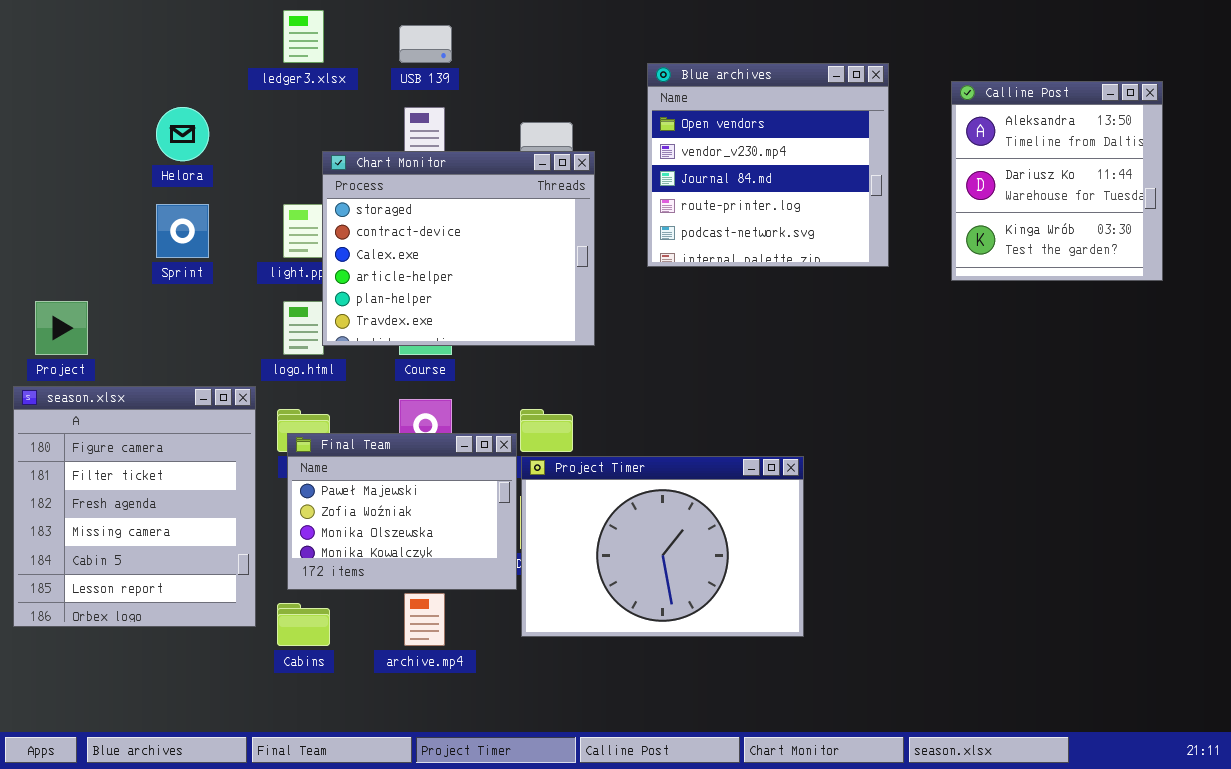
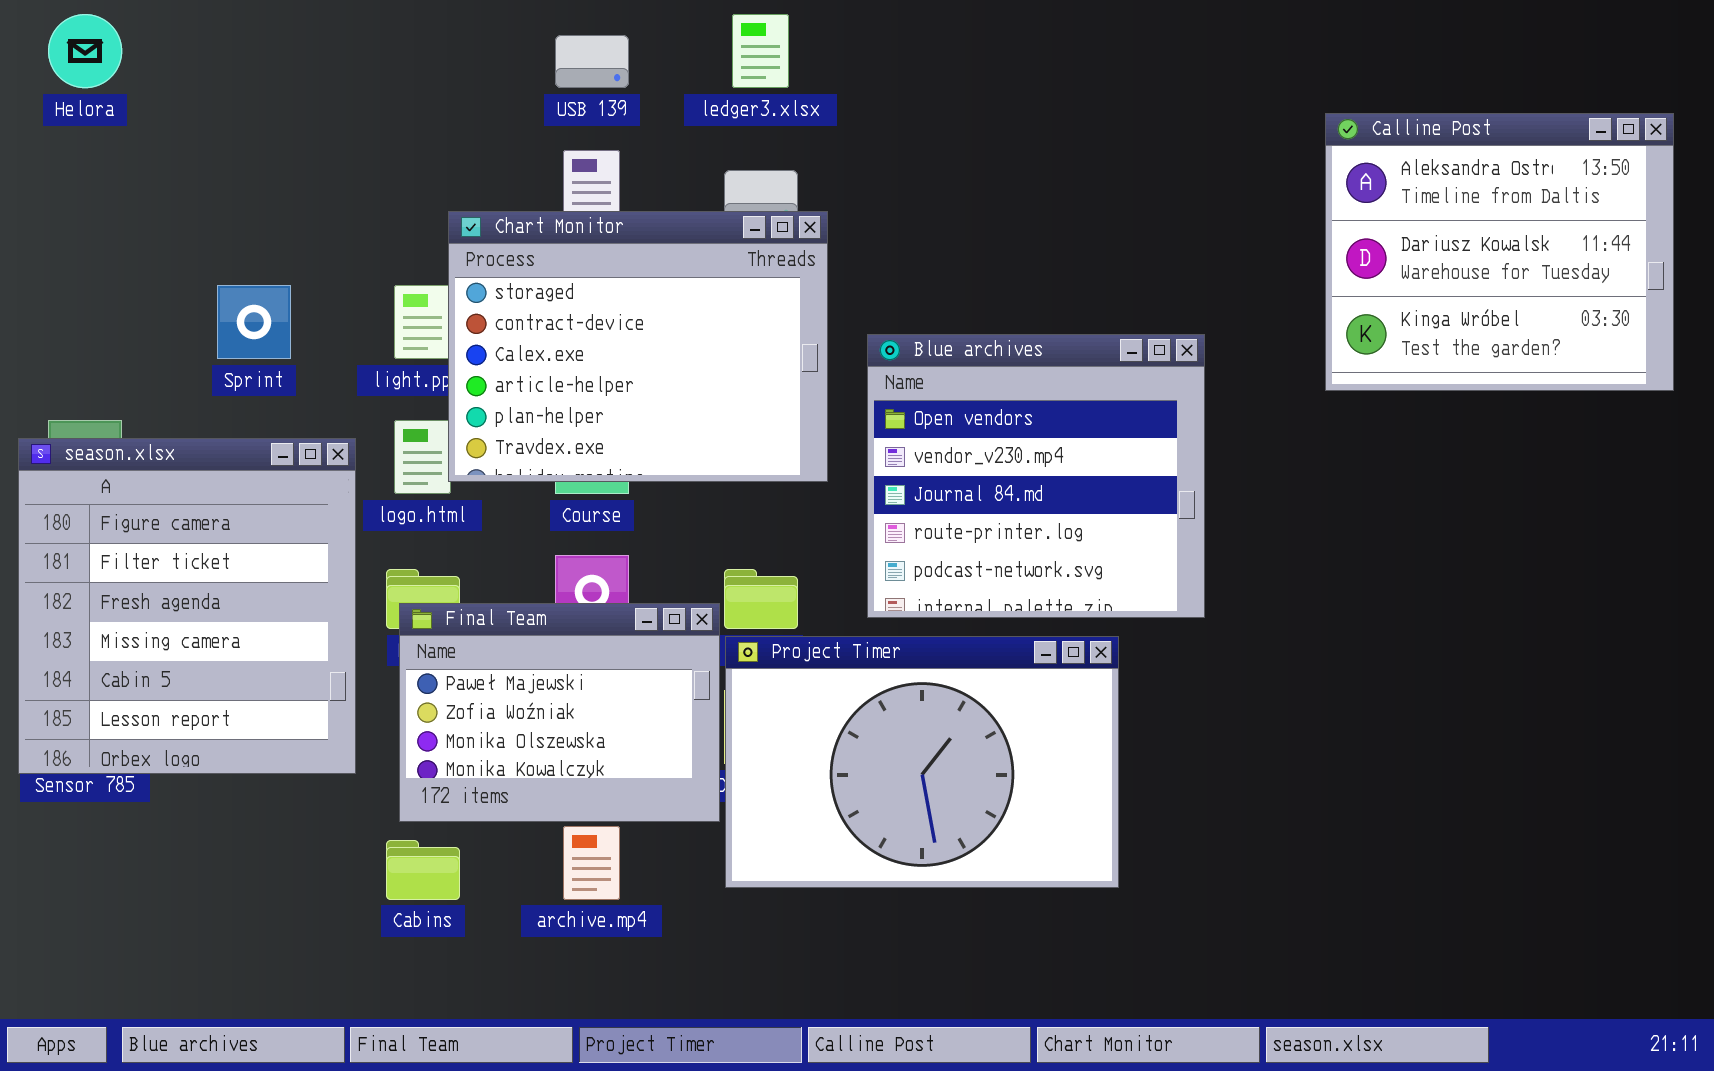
ledger3.xlsx: [283,10,324,63] -> [732,14,789,88], moved
Blue archives: [647,63,889,267] -> [867,334,1205,618], moved
Calline Post: [951,81,1163,281] -> [1325,113,1674,391], resized
Helora: [156,107,209,161] -> [48,14,122,88], moved
season.xlsx: [13,386,256,627] -> [18,438,356,774], moved

